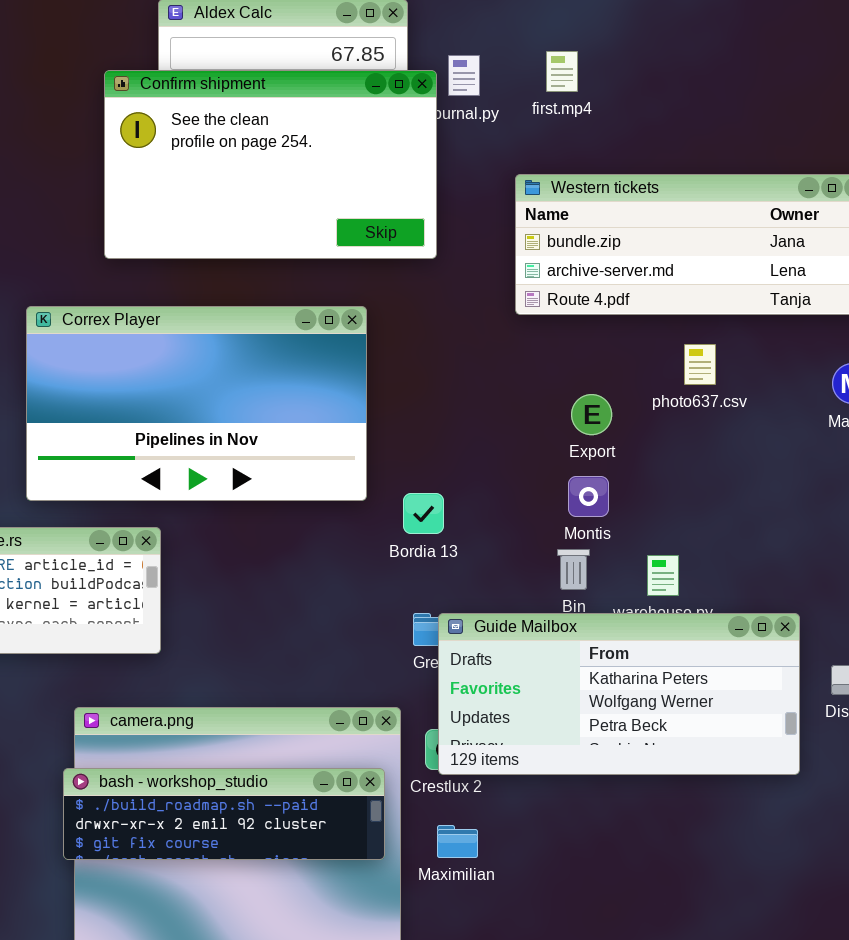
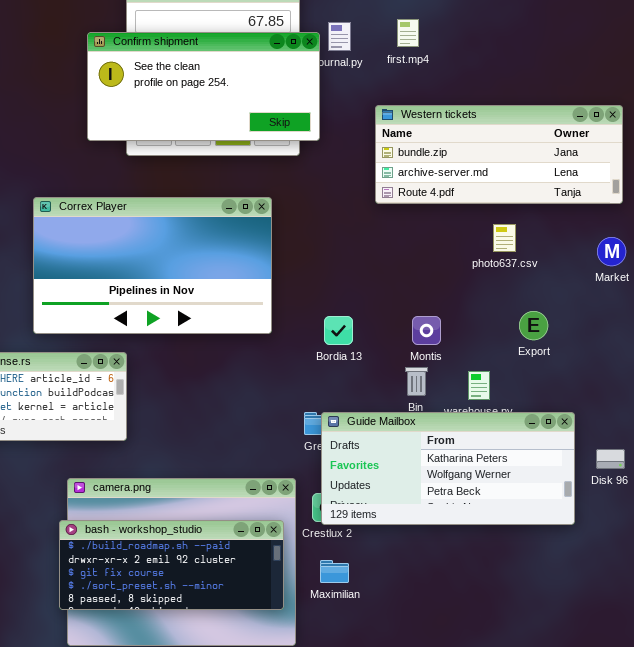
Confirm shipment: [104,70,437,259] -> [87,32,320,141], resized
Export: [571,394,612,435] -> [519,311,548,340], moved
Bordia 13: [403,493,444,534] -> [324,316,353,345], moved
bash - workshop_studio: [63,768,385,860] -> [59,520,284,610], resized

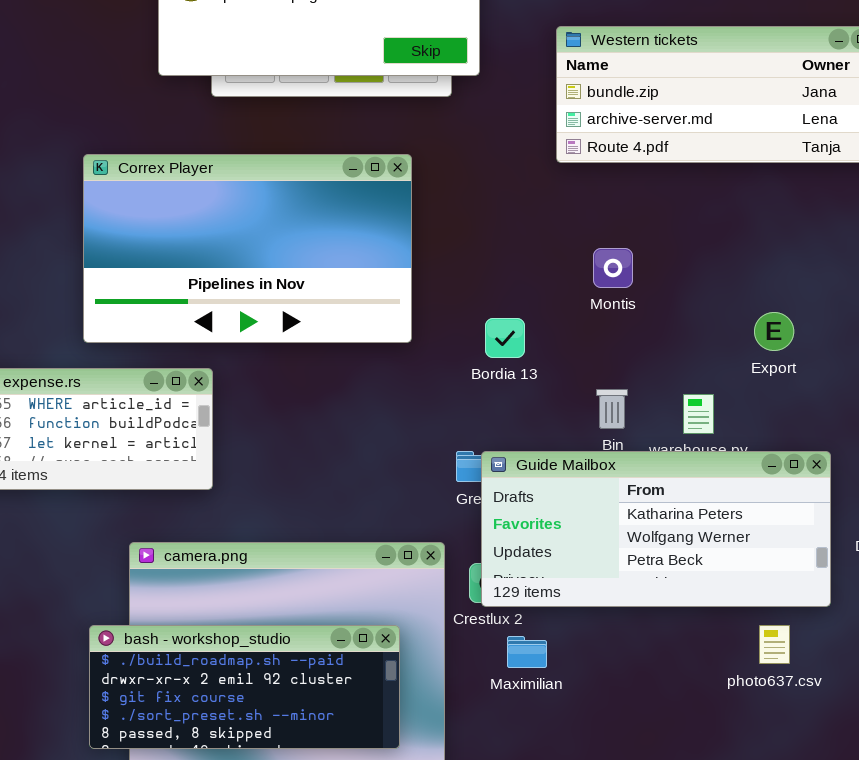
photo637.csv: [493,224,516,252] -> [759,625,790,664], moved
Montis: [412,316,441,345] -> [593,248,633,288], moved
bash - workshop_studio: [59,520,284,610] -> [89,625,400,749], moved
Maximilian: [320,560,349,583] -> [507,636,547,668], moved

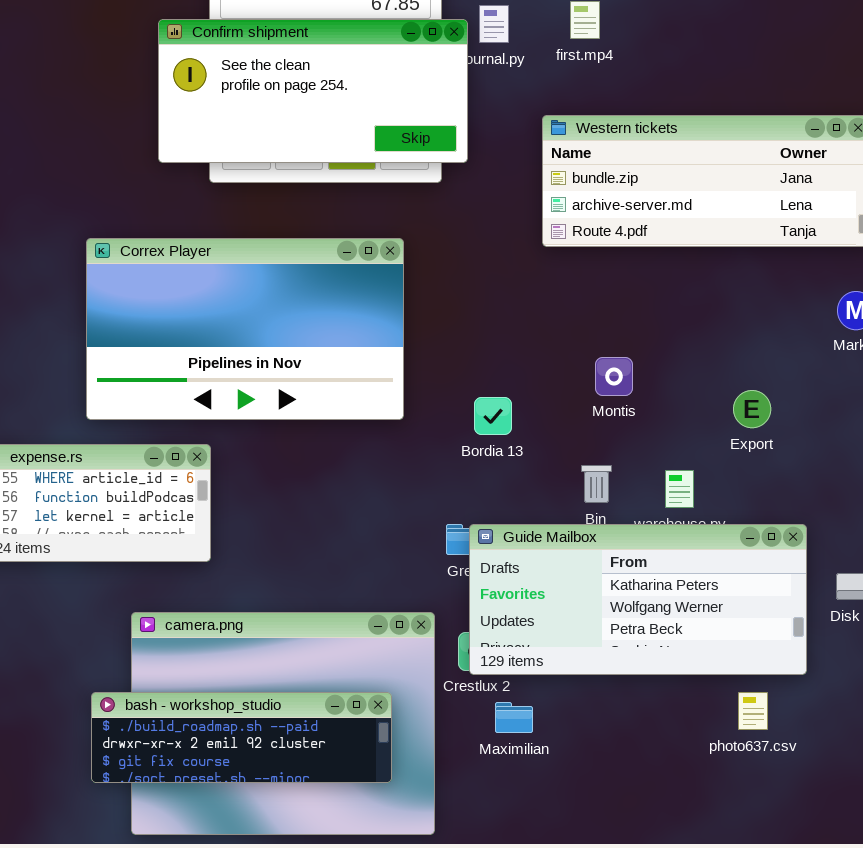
Montis: [593,248,633,288] -> [595,357,633,396], moved
bash - workshop_studio: [89,625,400,749] -> [91,692,392,783], resized

